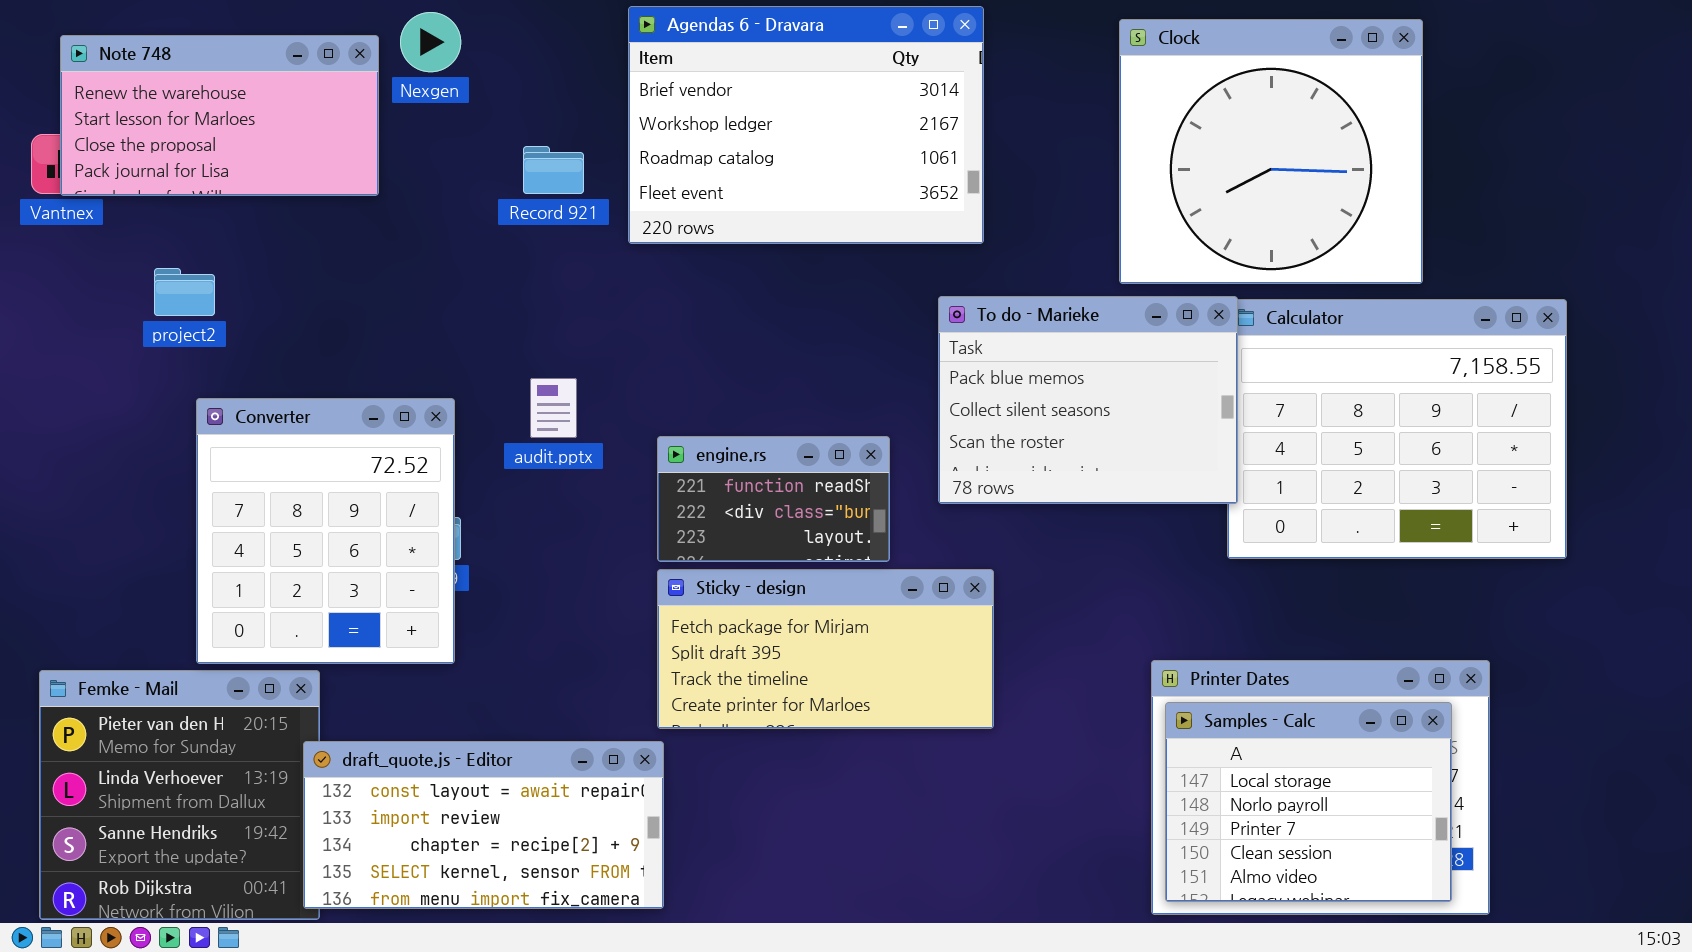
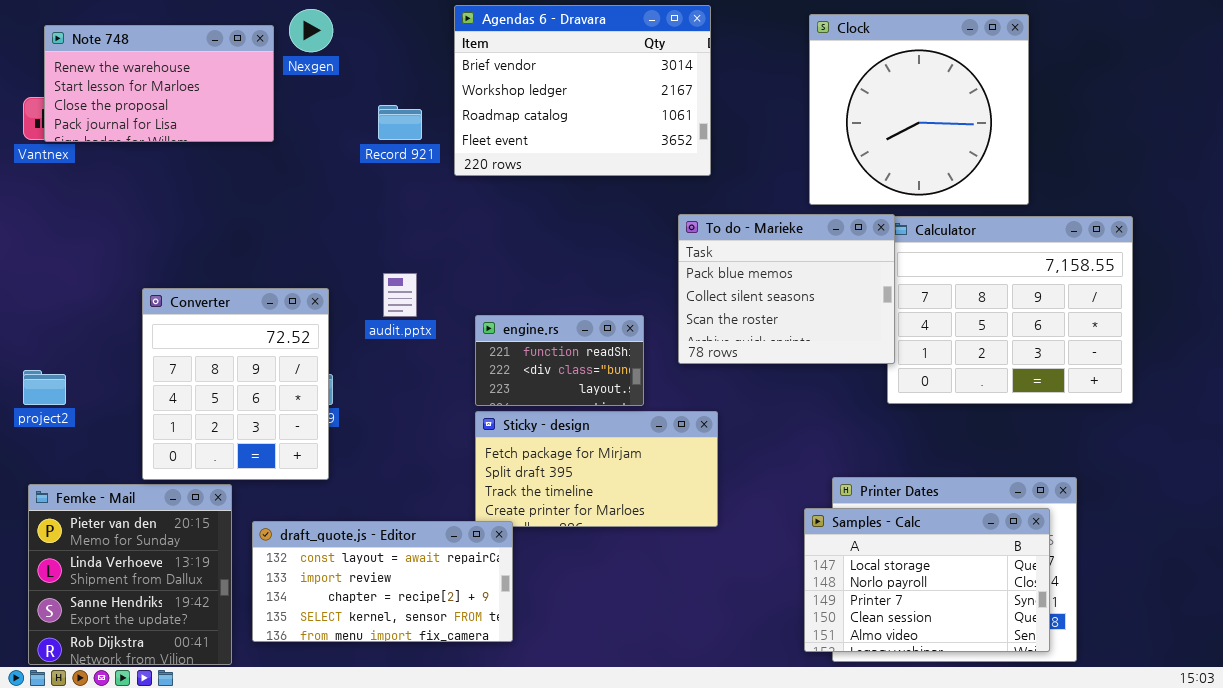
project2: [154,268,215,316] -> [23,370,66,405], moved
Samples - Calc: [1165,702,1452,902] -> [804,508,1050,652], resized
draft_quote.js - Editor: [303,741,664,909] -> [252,521,513,642], moved

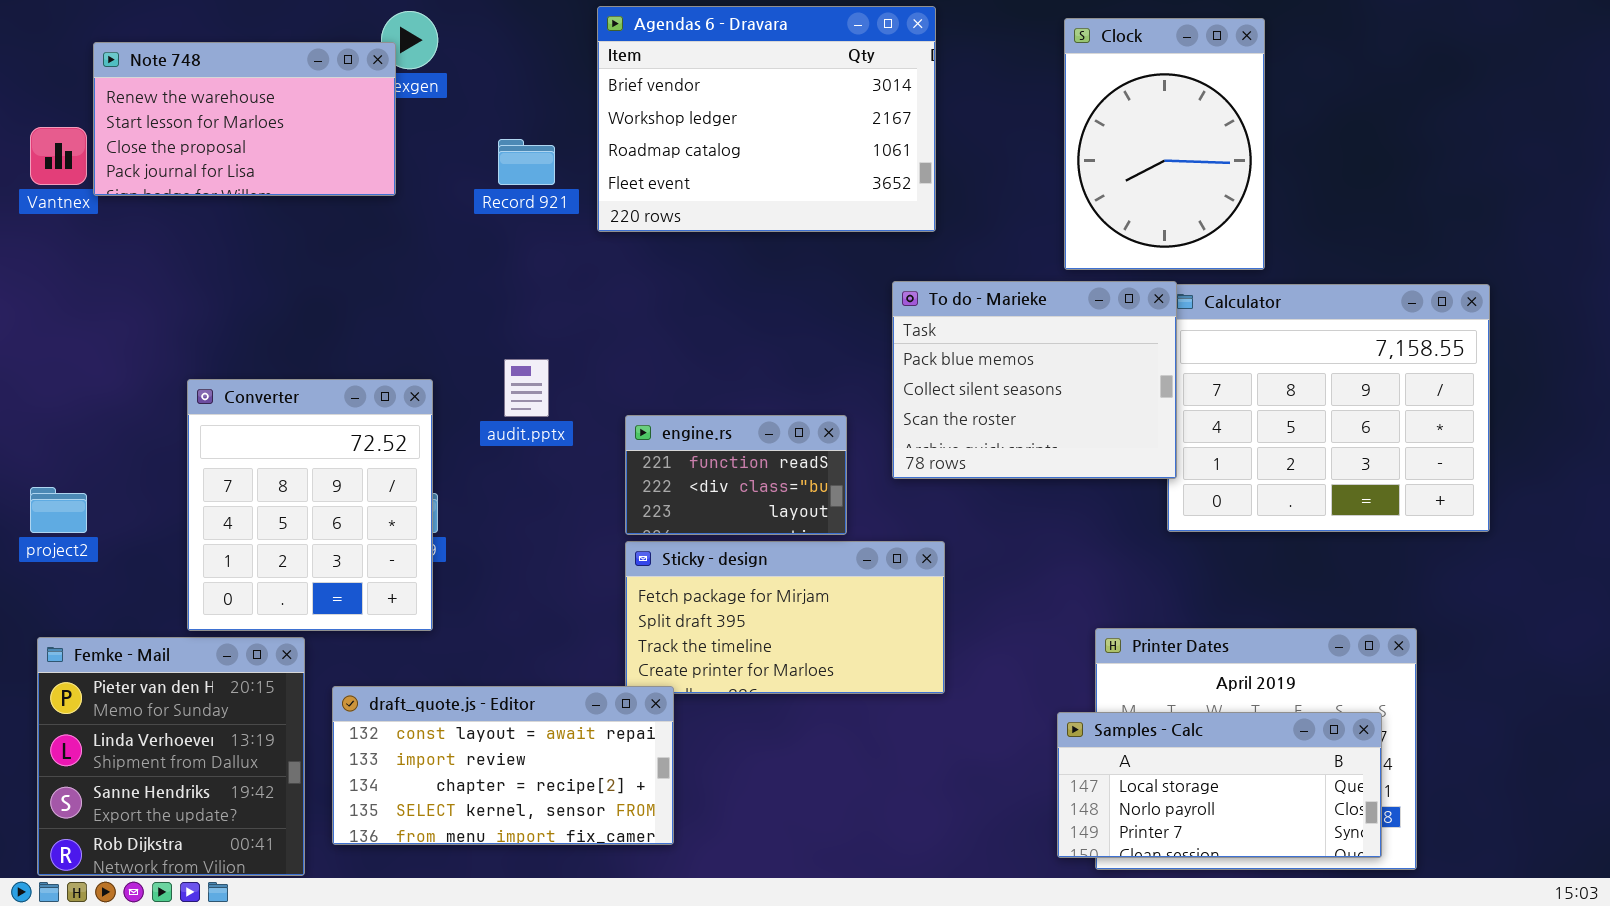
Clock: [809,14,1029,205] -> [1064,18,1265,270], resized
Note 748: [44,25,274,142] -> [93,42,396,196], moved
Samples - Calc: [804,508,1050,652] -> [1057,712,1382,858], resized

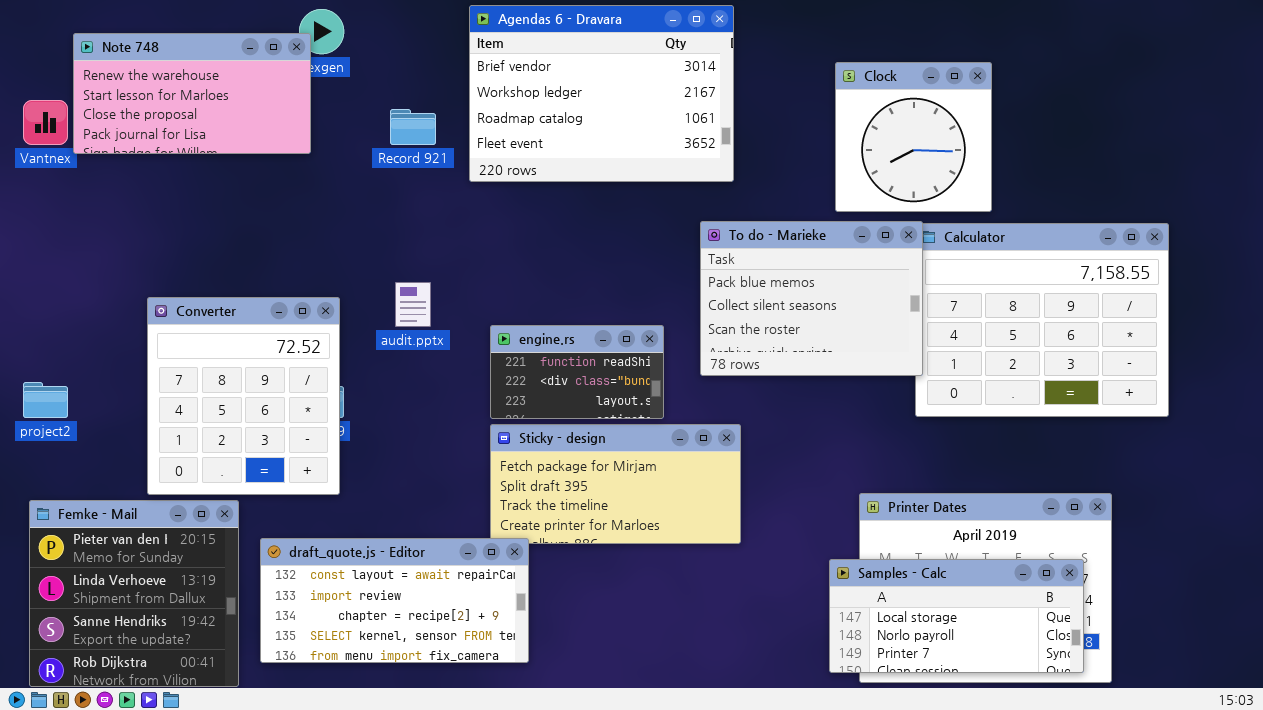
Clock: [1064,18,1265,270] -> [835,62,992,212], resized

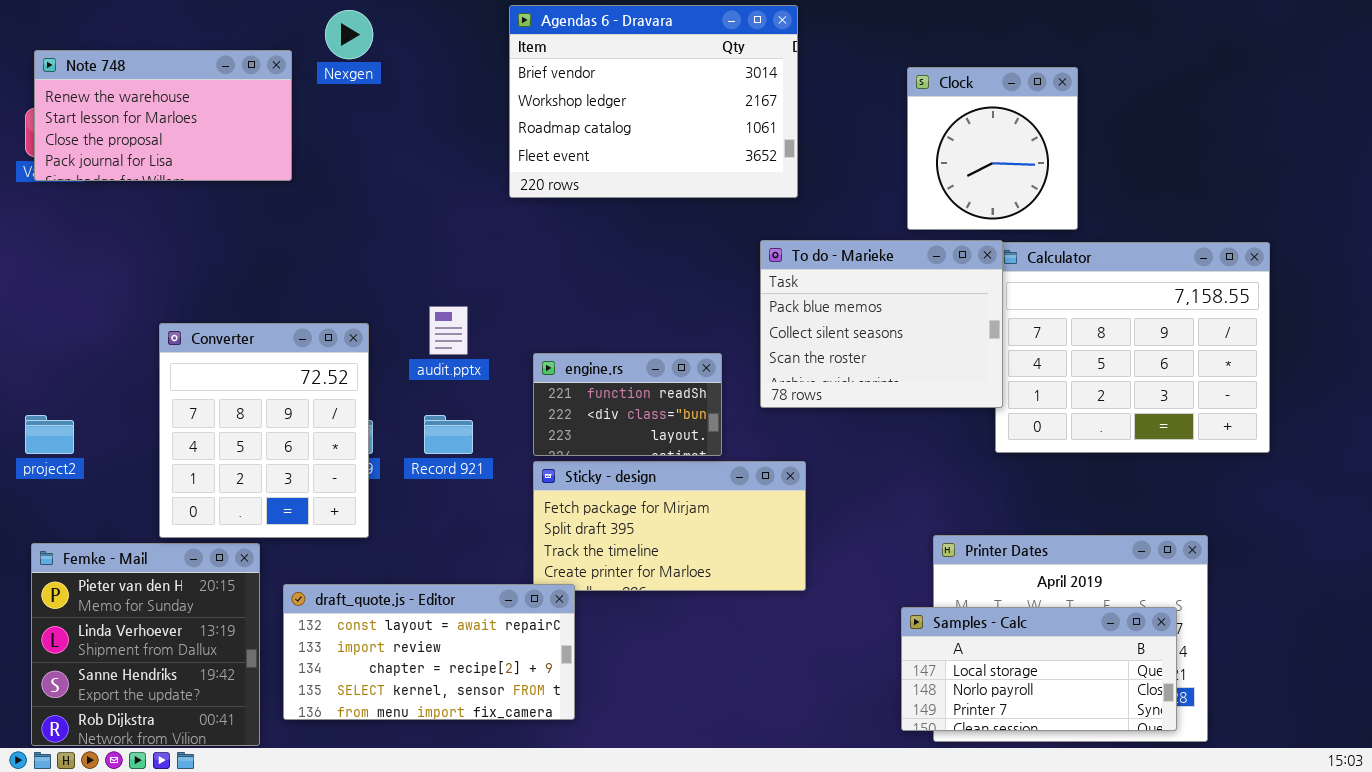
Note 748: [73,33,311,154] -> [34,50,292,181], moved
Record 921: [390,109,436,145] -> [424,415,473,454], moved

